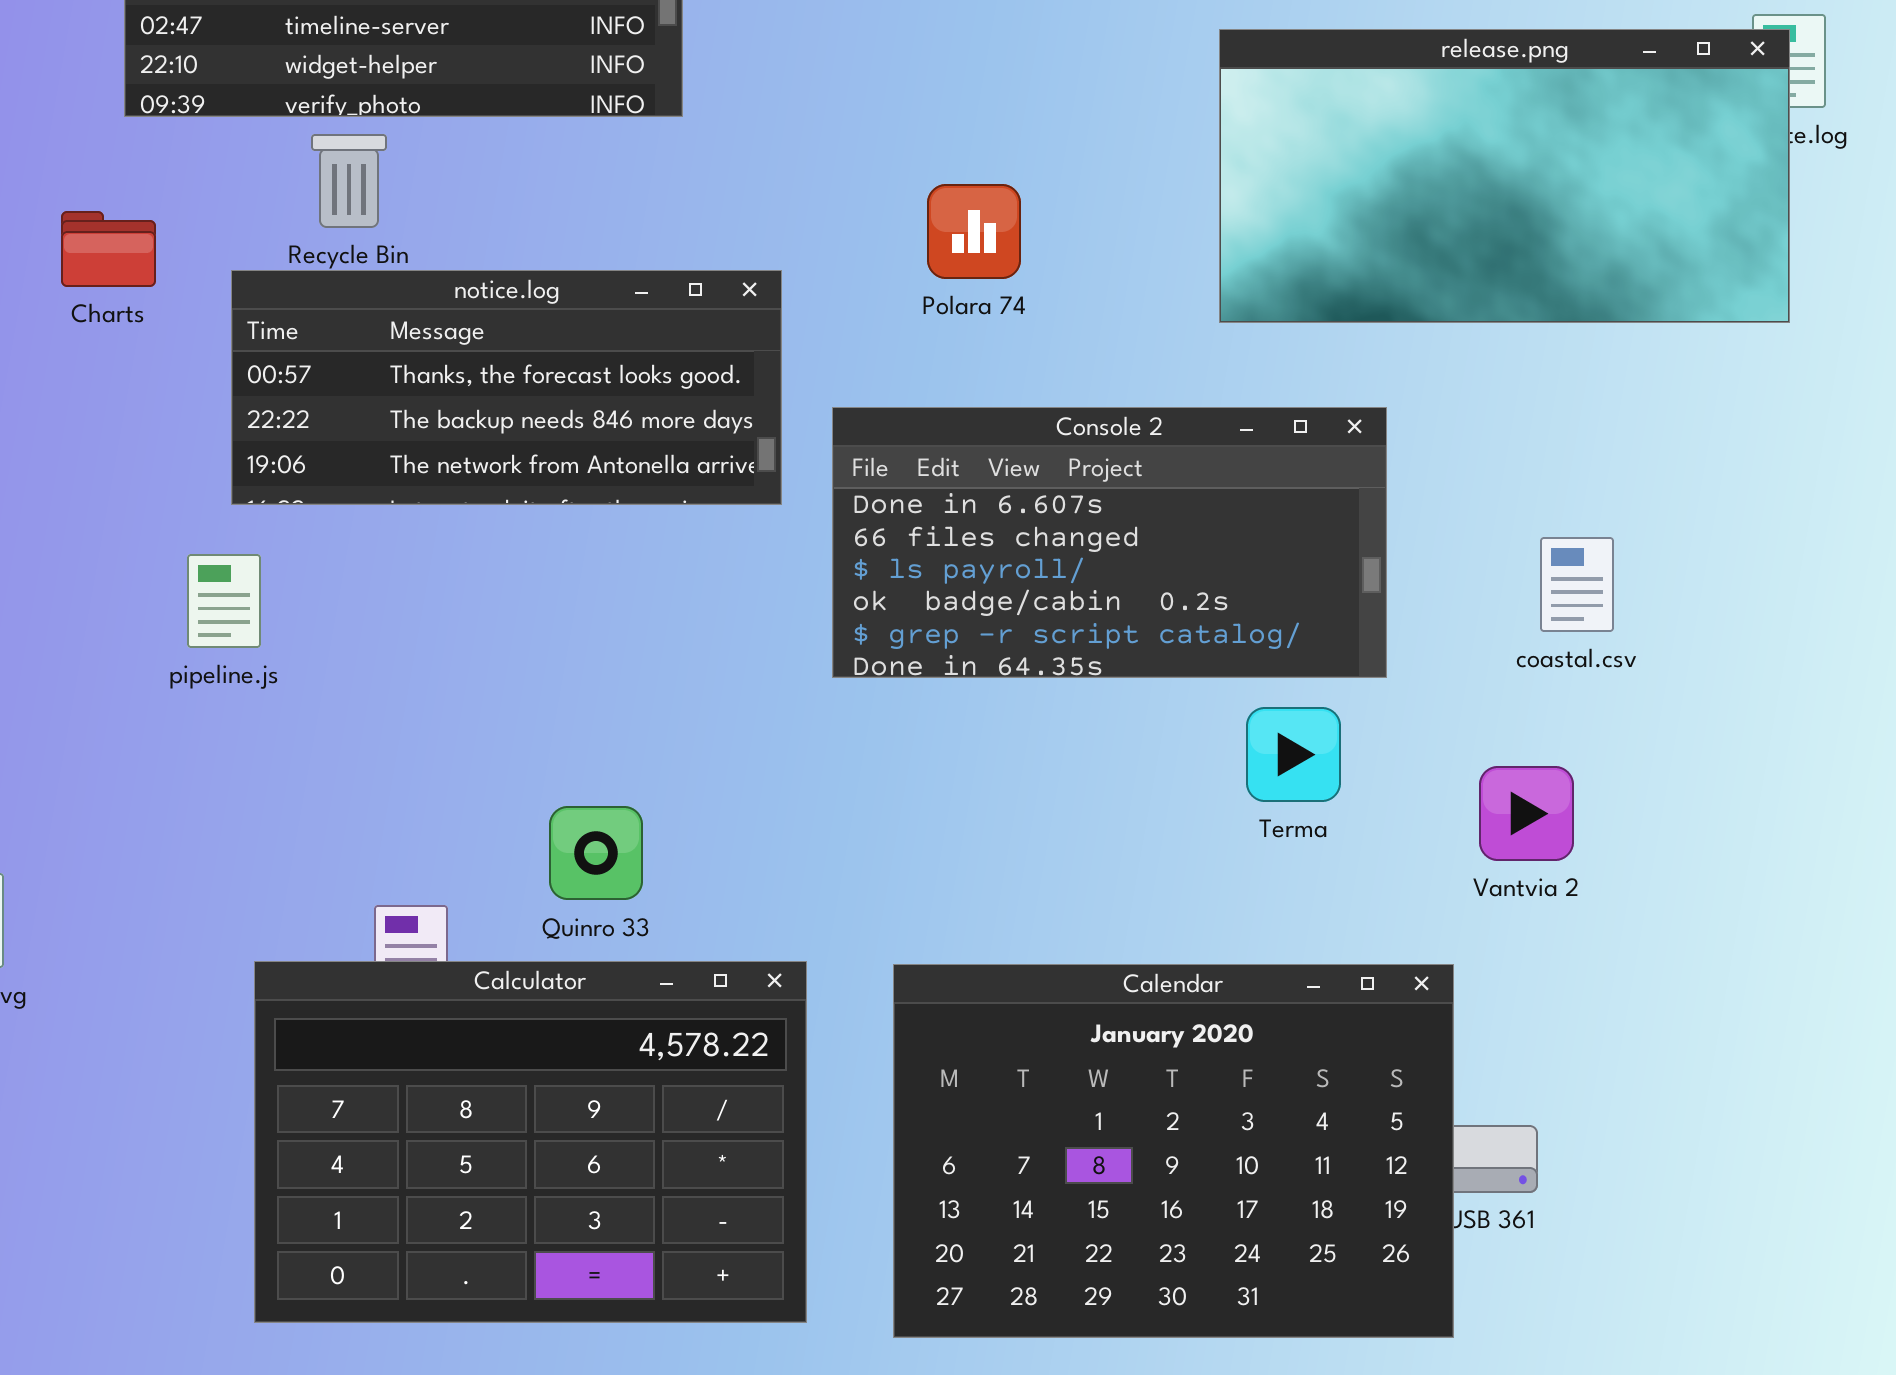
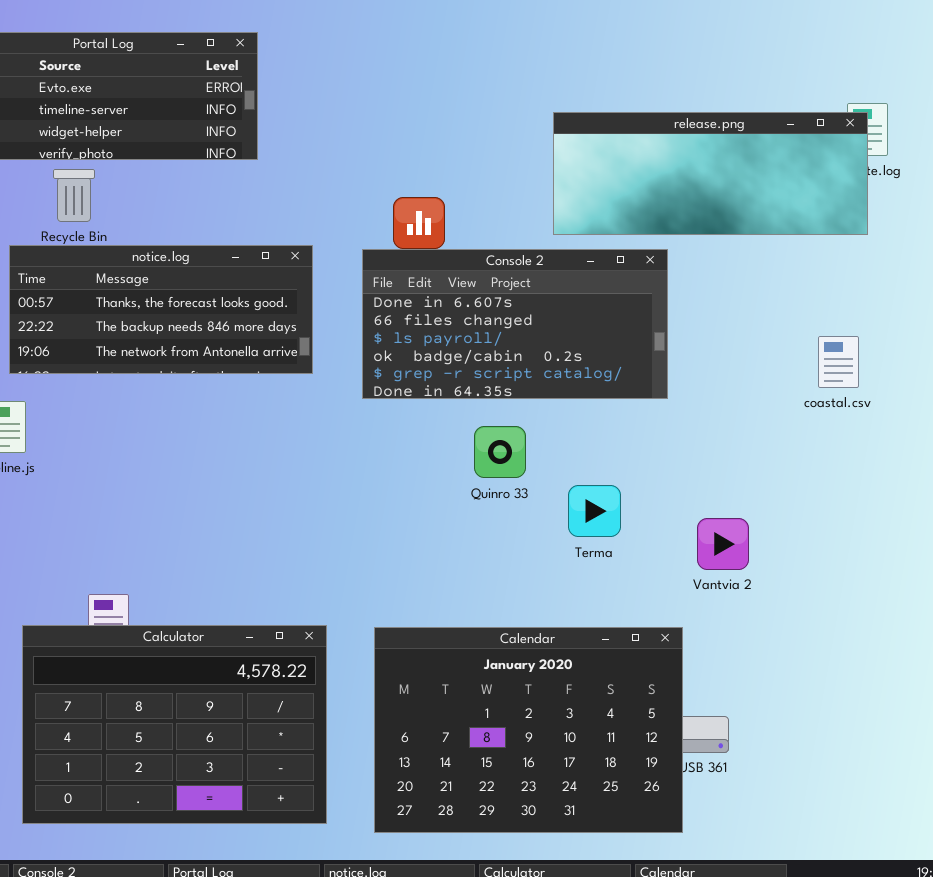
release.png: [1219,29,1790,323] -> [553,112,868,235], resized
Console 2: [832,407,1387,678] -> [362,249,668,399], moved
coastal.csv: [1540,537,1614,632] -> [818,336,859,388], moved
Quinro 33: [549,806,643,900] -> [474,426,526,478], moved

